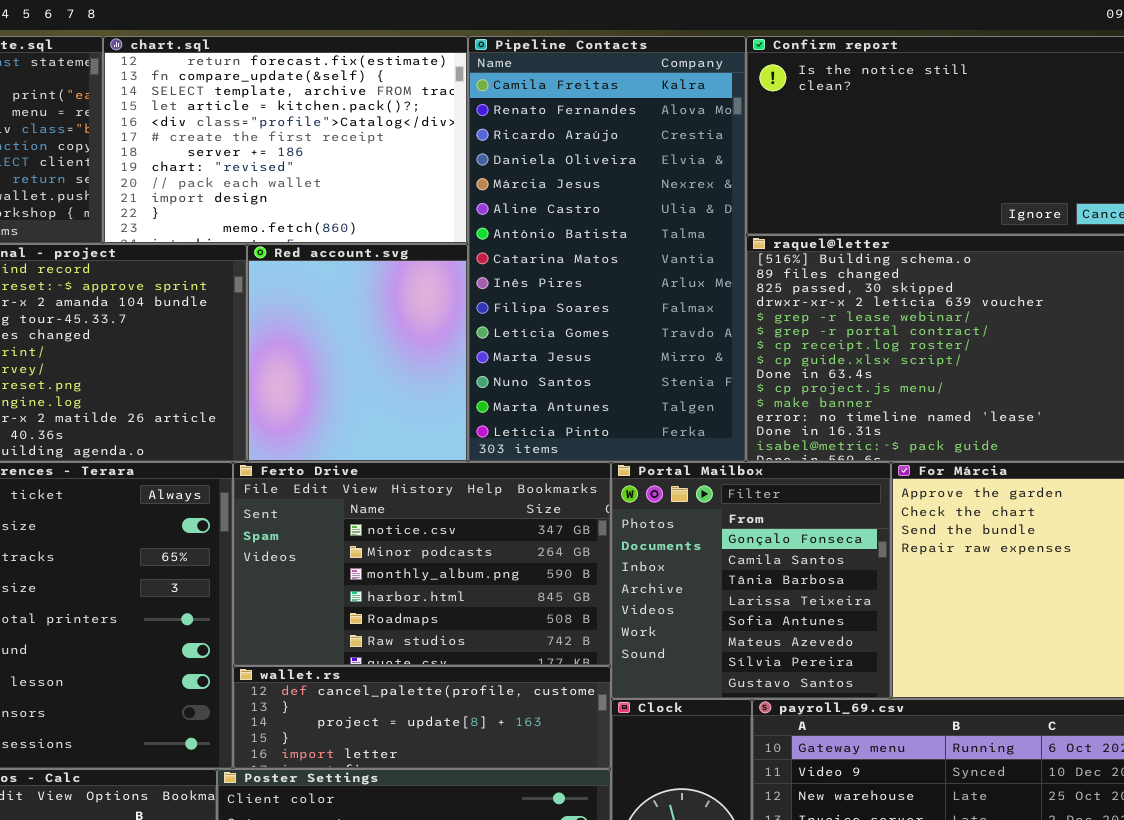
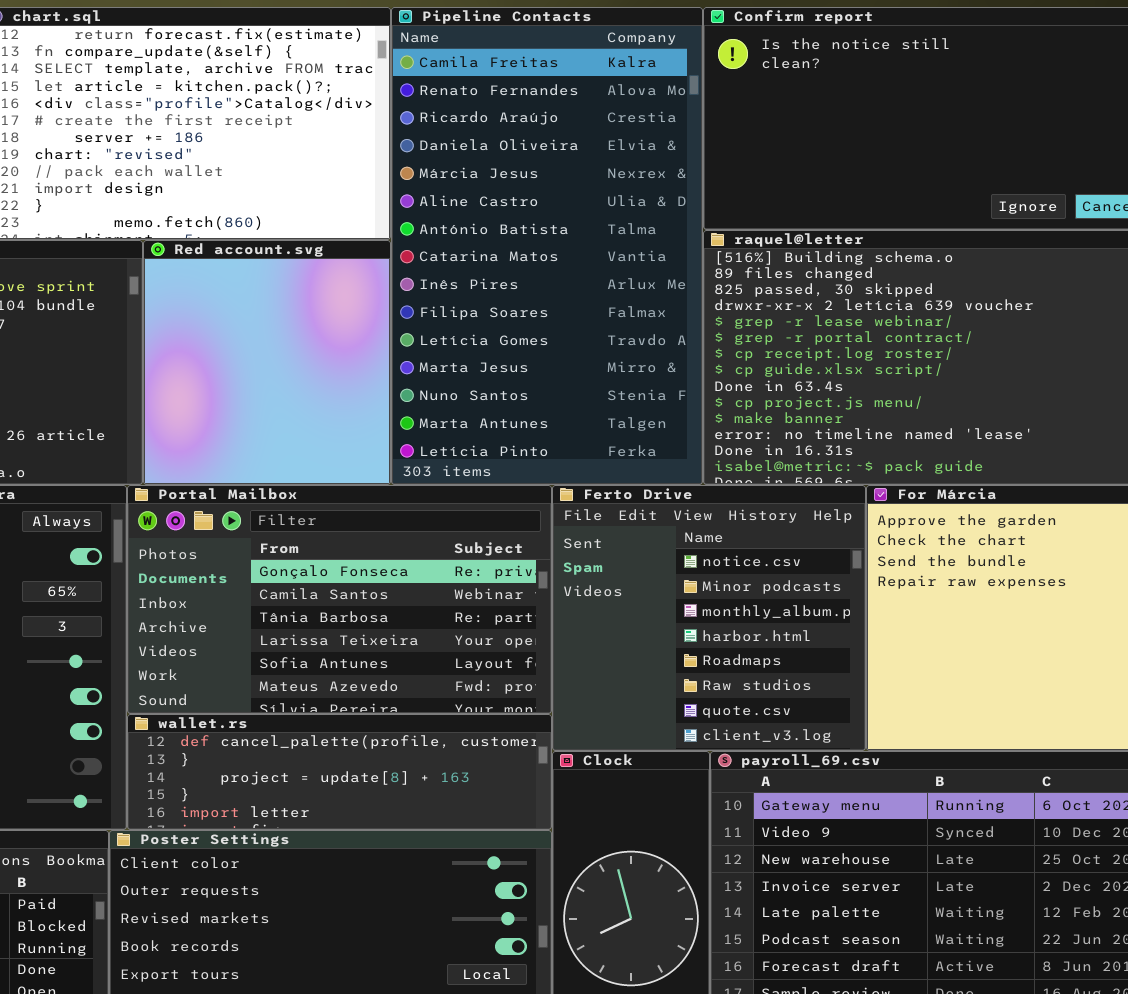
Ferto Drive: [233,462,611,666] -> [552,485,866,751], moved, resized
Portal Mailbox: [611,462,891,699] -> [127,485,552,714], moved, resized

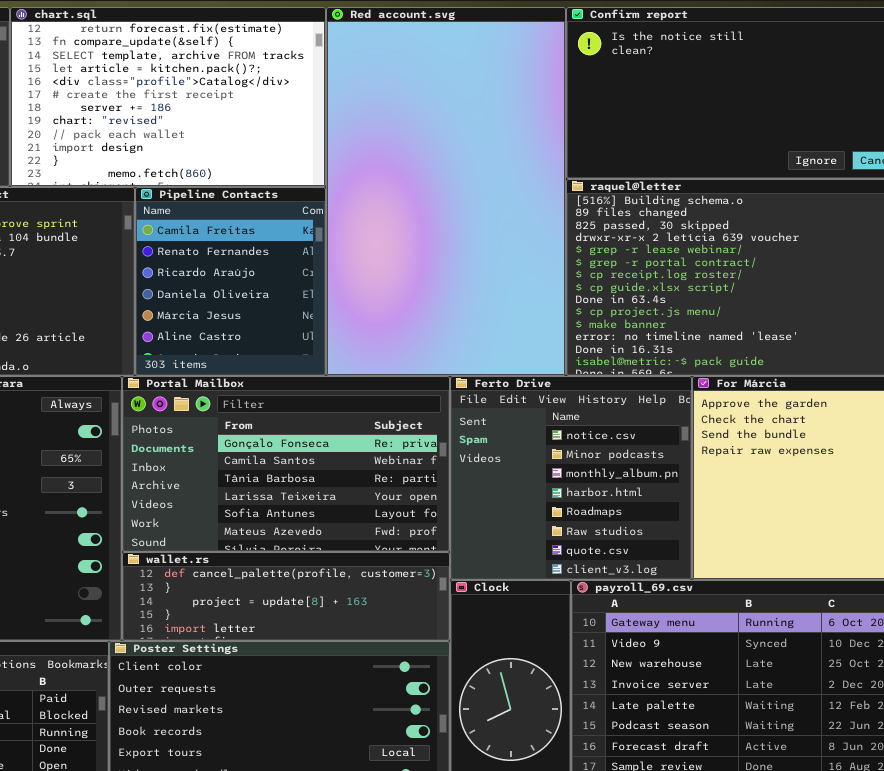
Pipeline Contacts: [391,7,703,485] -> [135,187,326,376], moved, resized
Red account.svg: [143,240,391,485] -> [326,7,566,376], moved, resized

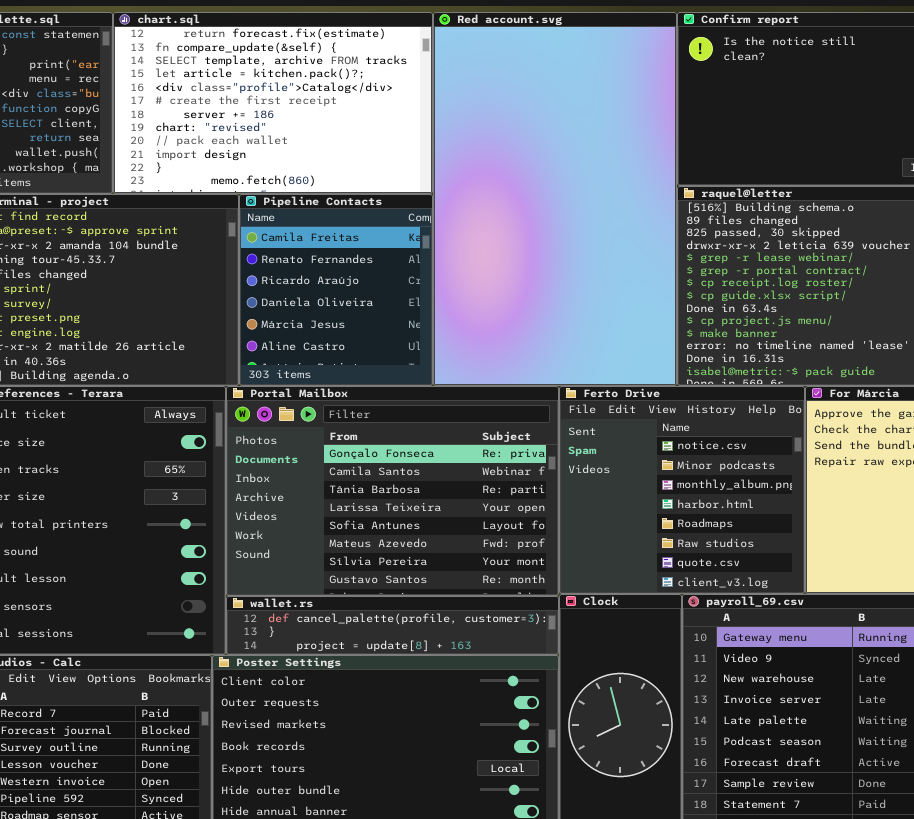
Portal Mailbox: [122,376,450,552] -> [226,386,559,596], resized
wallet.rs: [122,552,450,641] -> [226,596,559,655], resized

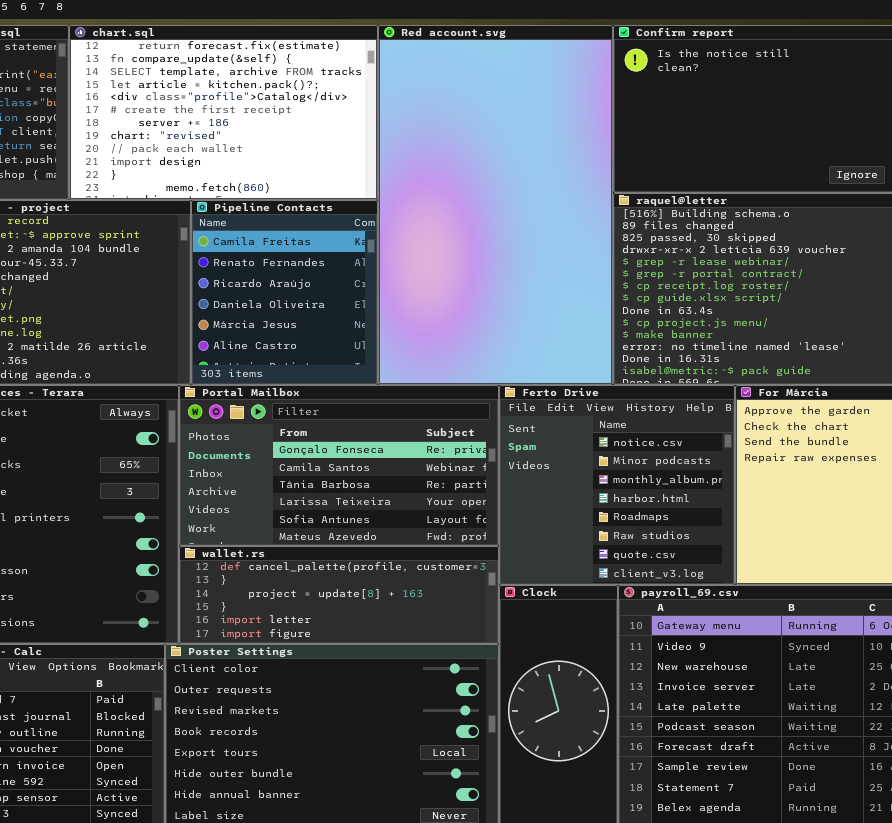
Portal Mailbox: [226,386,559,596] -> [179,385,499,546], resized
wallet.rs: [226,596,559,655] -> [179,546,499,644], resized

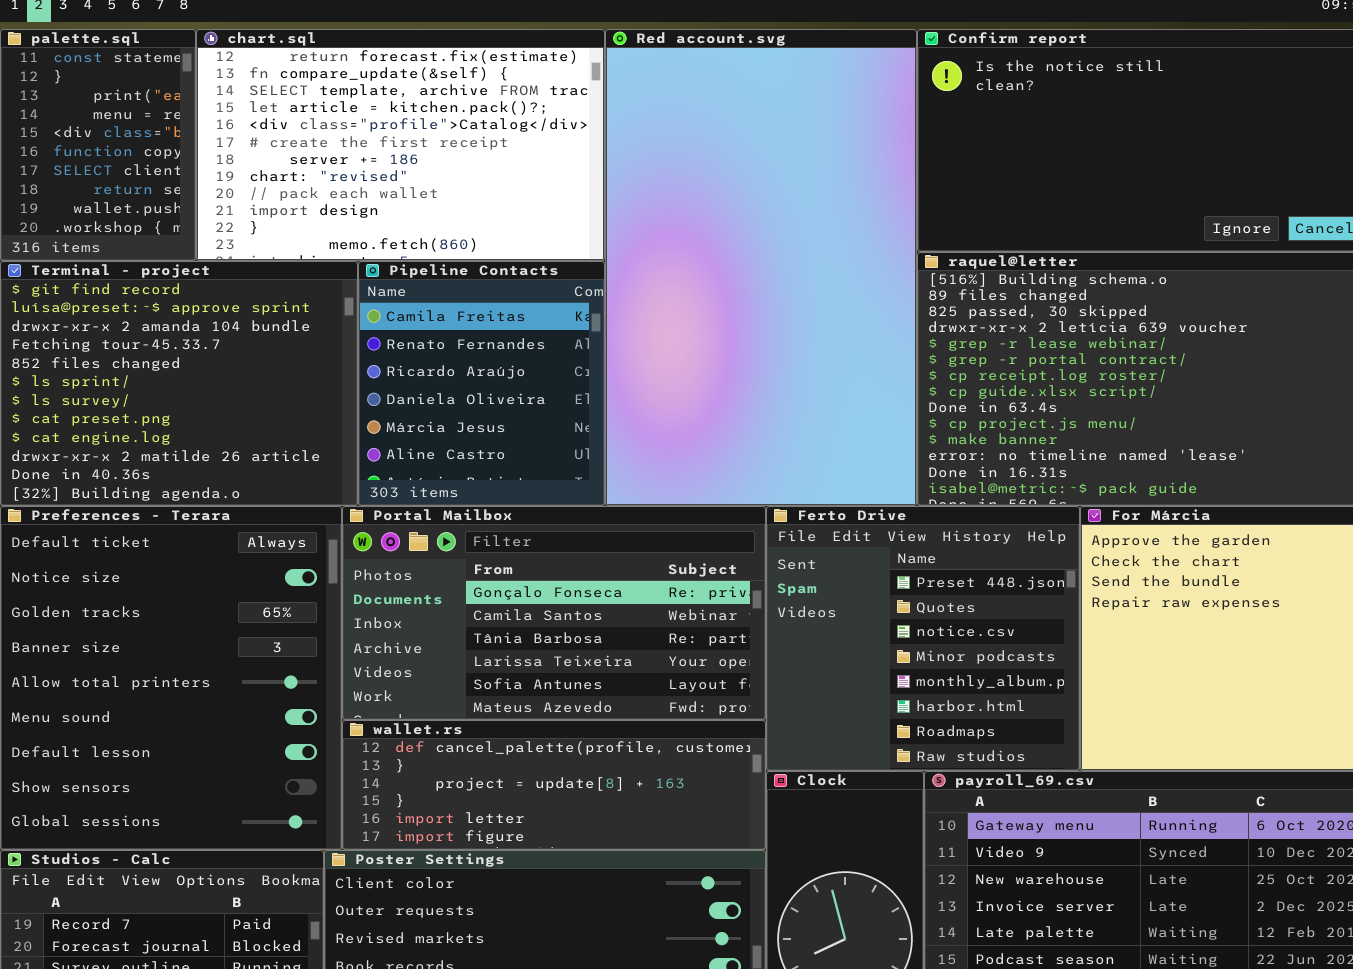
Ferto Drive: [499,385,735,585] -> [766,506,1080,771], scrolled up 2 rows

